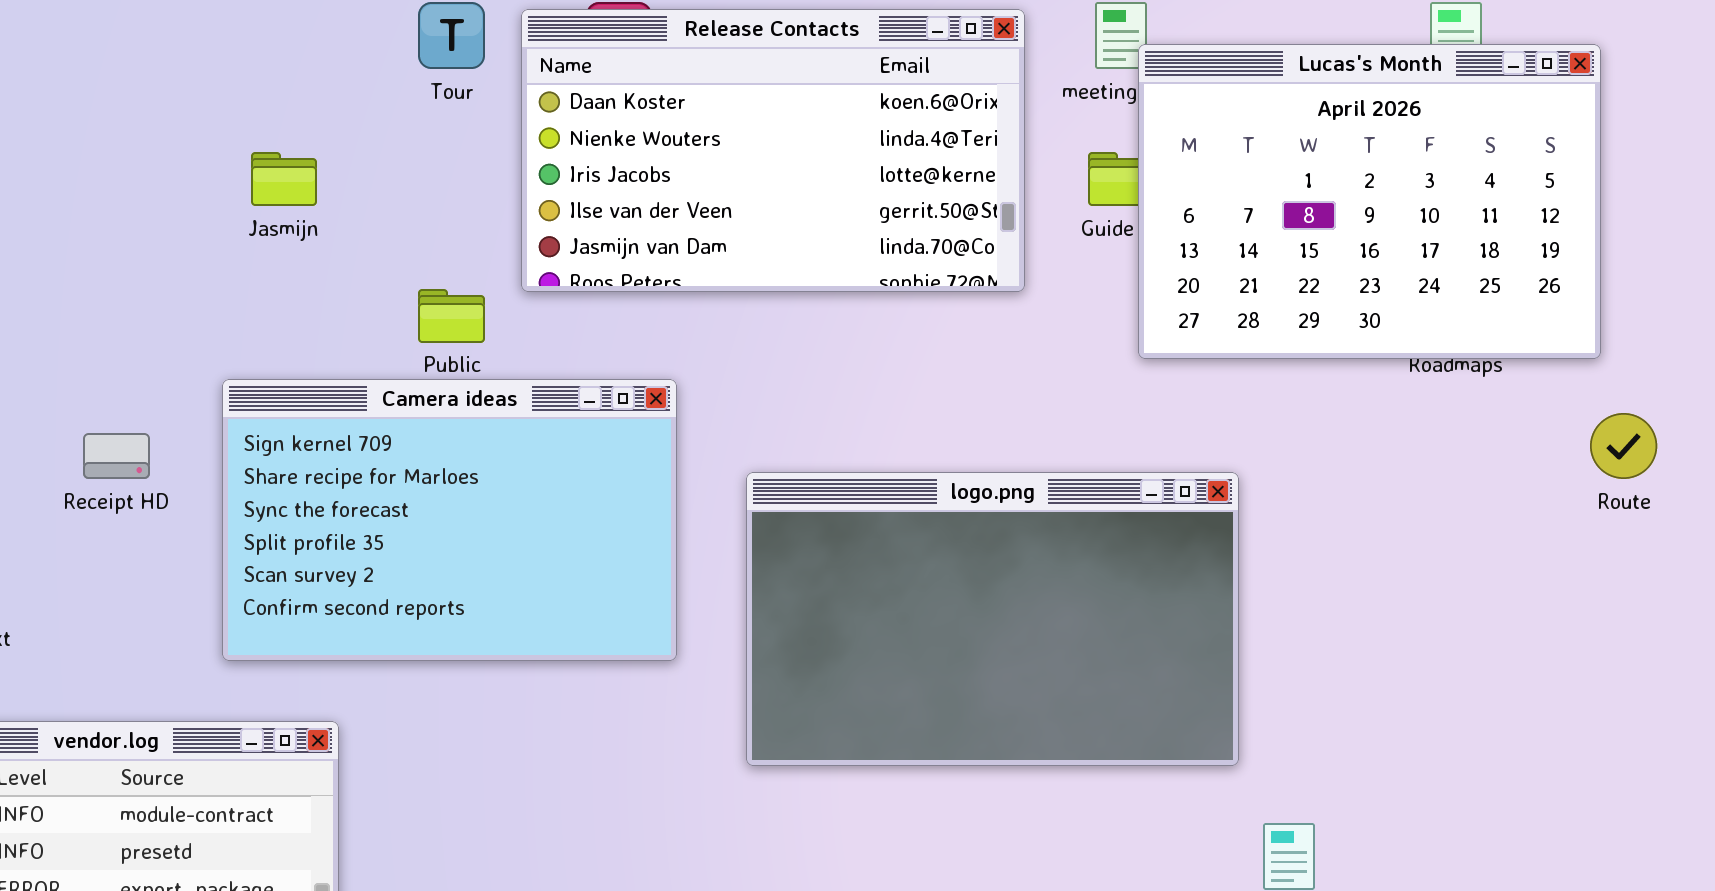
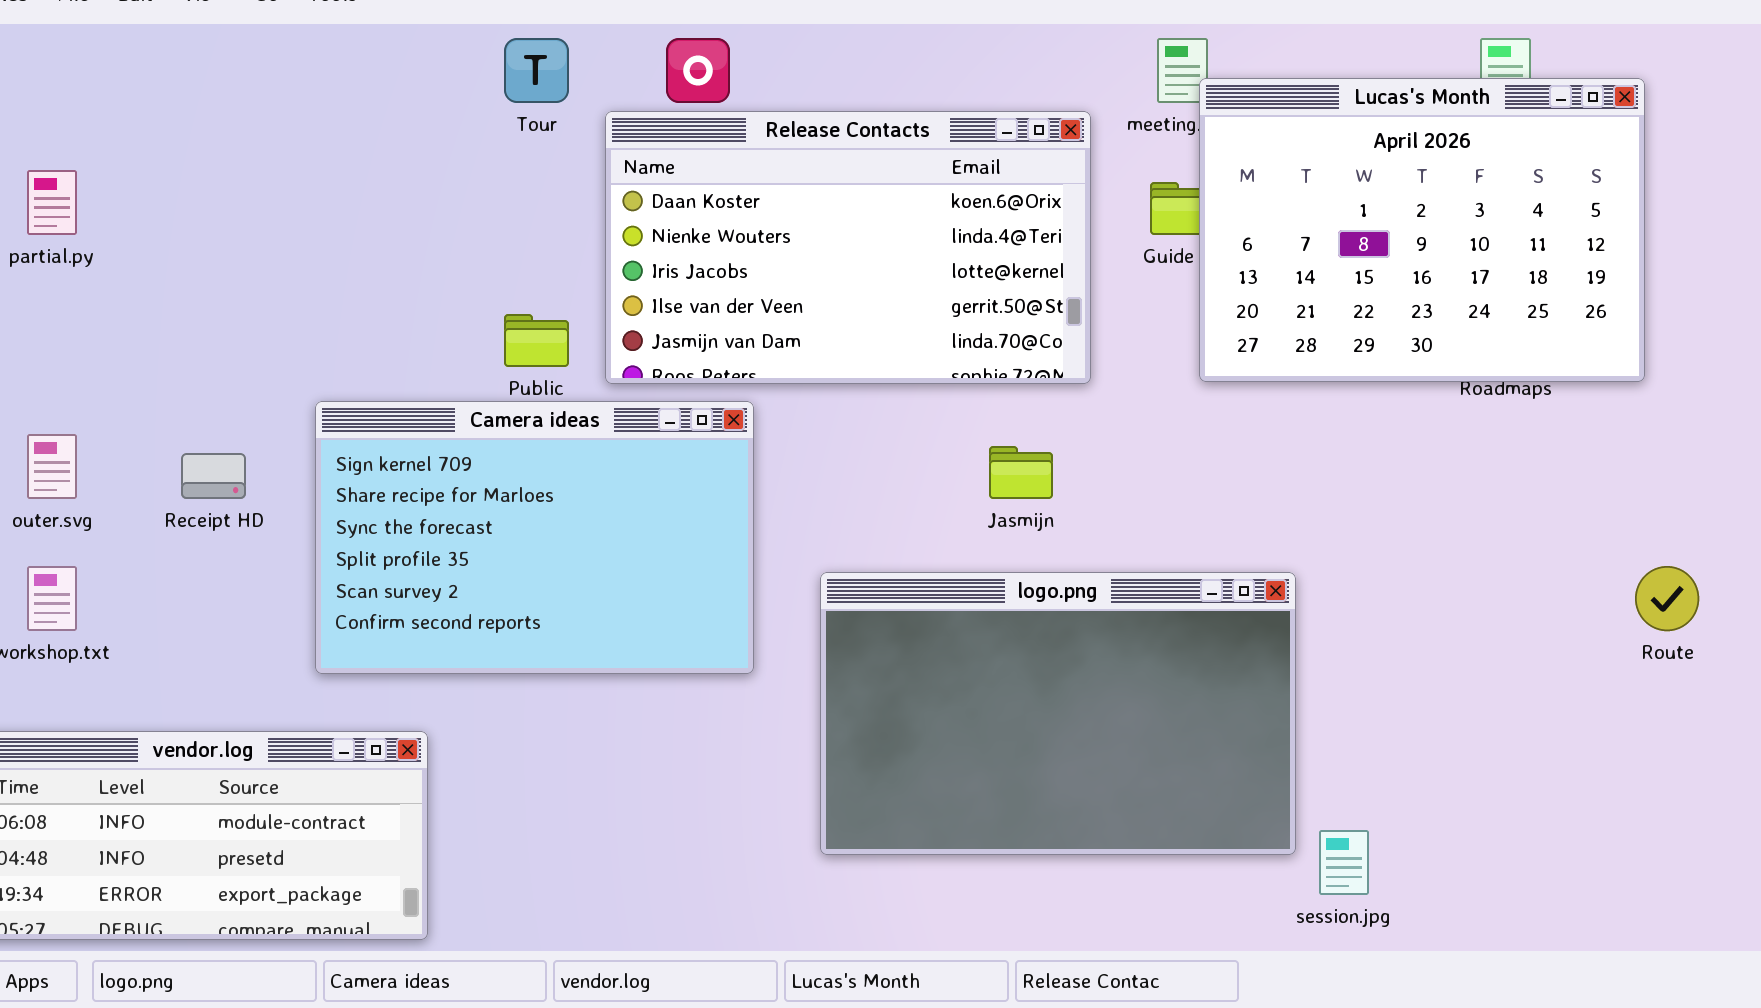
Release Contacts: [521,9,1025,292] -> [605,111,1091,384], moved
Jasmijn: [251,152,317,206] -> [989,446,1053,499], moved
Route: [1590,413,1657,479] -> [1635,566,1699,631], moved
logo.png: [746,472,1239,766] -> [820,572,1296,855], moved

